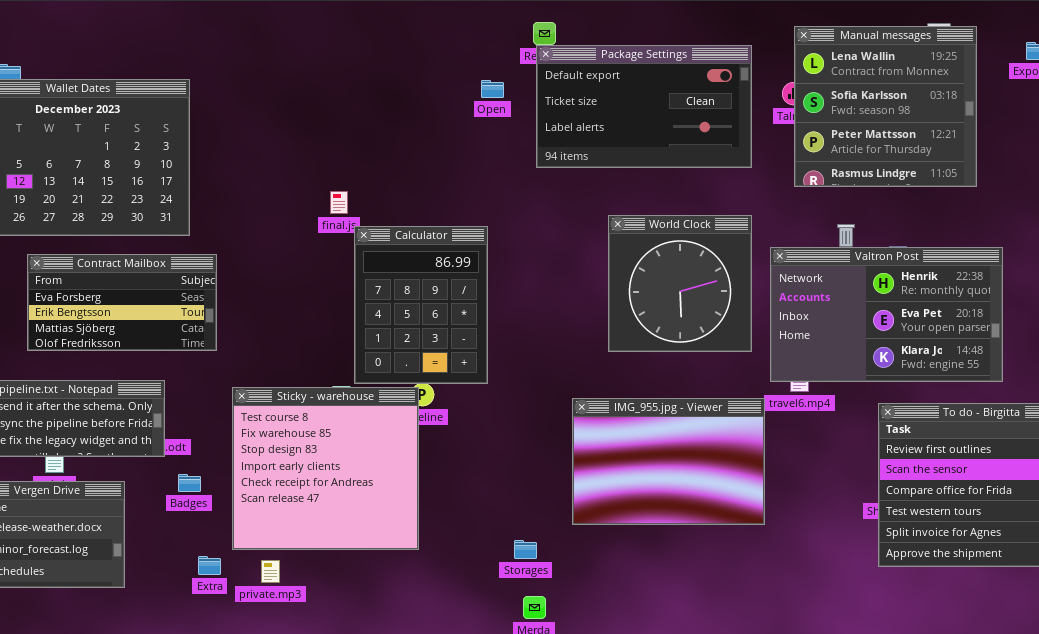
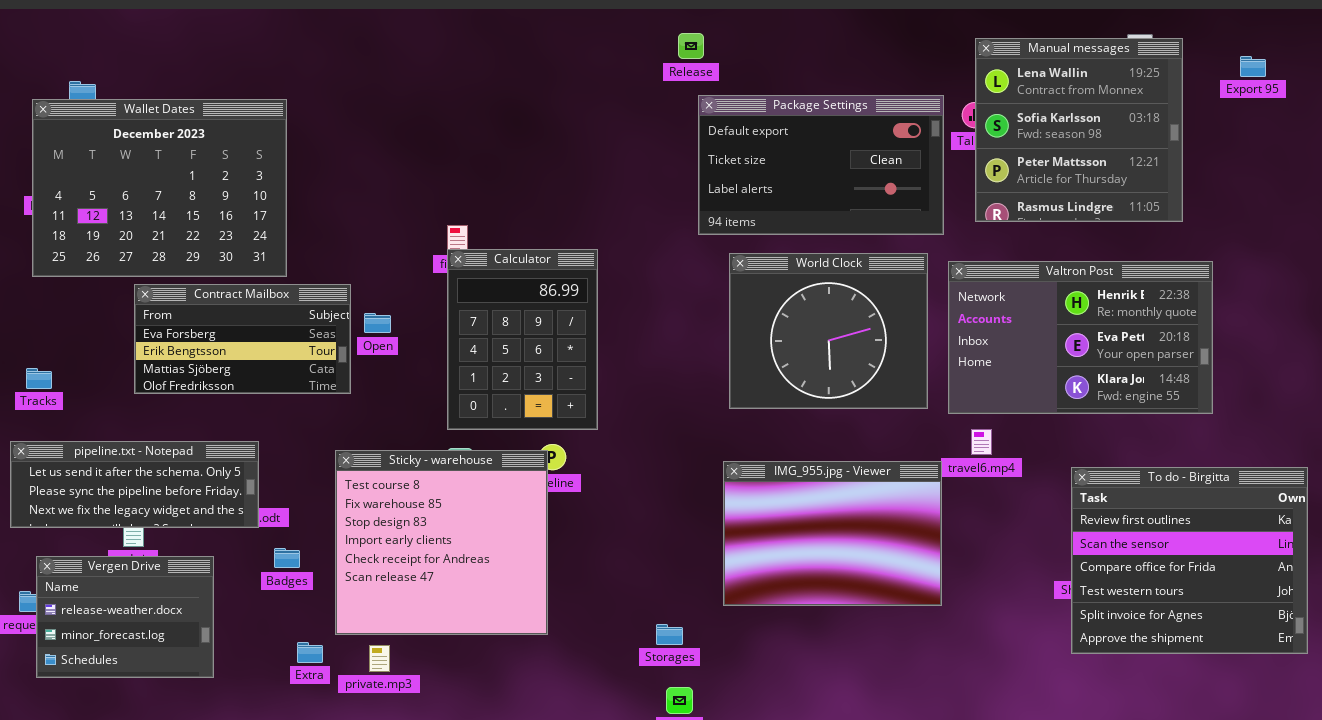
Package Settings: [536,45,752,168] -> [698,95,944,235], moved
Open: [481,80,504,98] -> [364,313,391,333], moved
World Clock: [608,215,752,352] -> [729,253,928,409], resized
Calculator: [354,226,488,384] -> [447,249,598,430], moved
Valtron Post: [770,247,1003,382] -> [948,261,1213,414], moved
Contract Mailbox: [27,254,217,351] -> [134,284,351,394], moved

